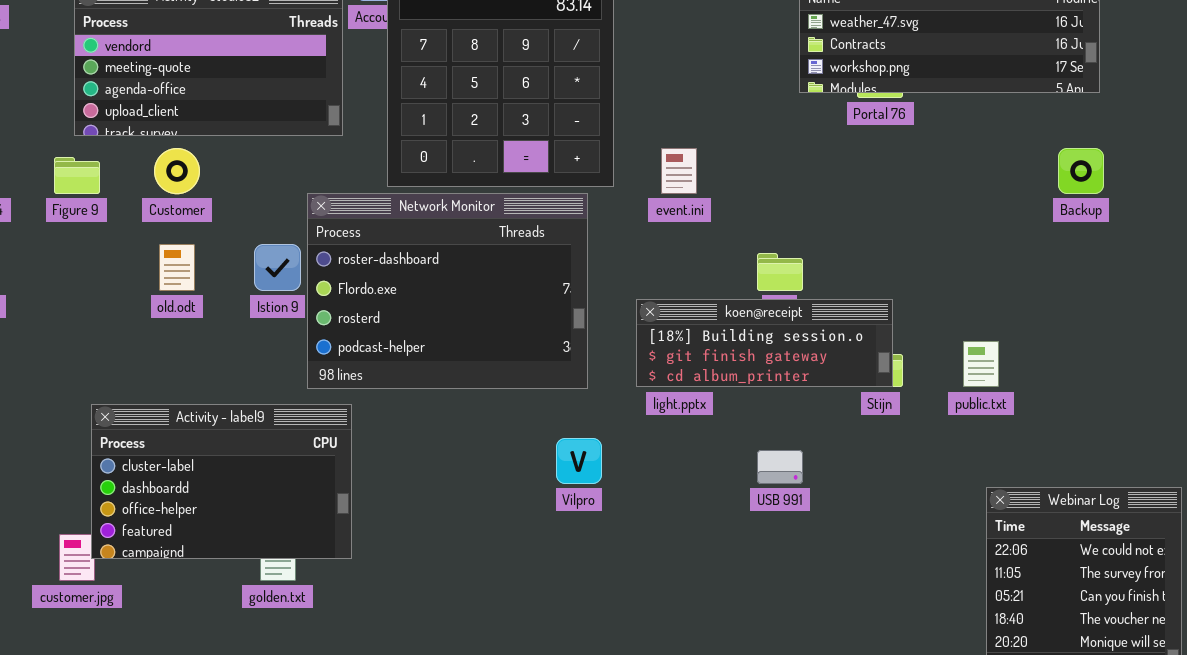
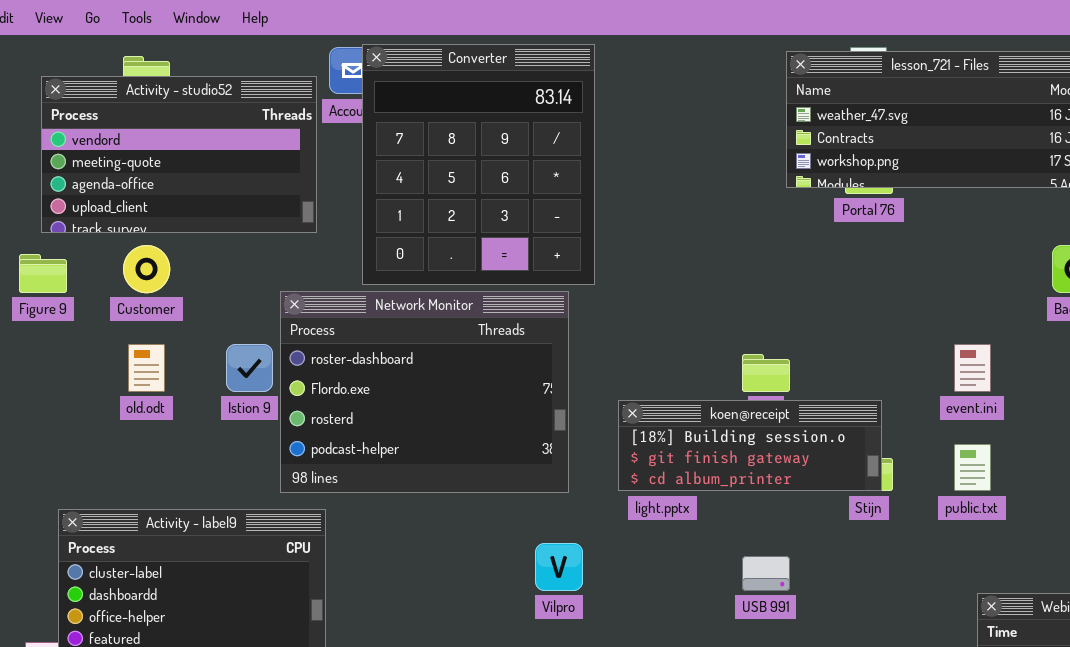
event.ini: [661,148,697,194] -> [954,344,991,392], moved

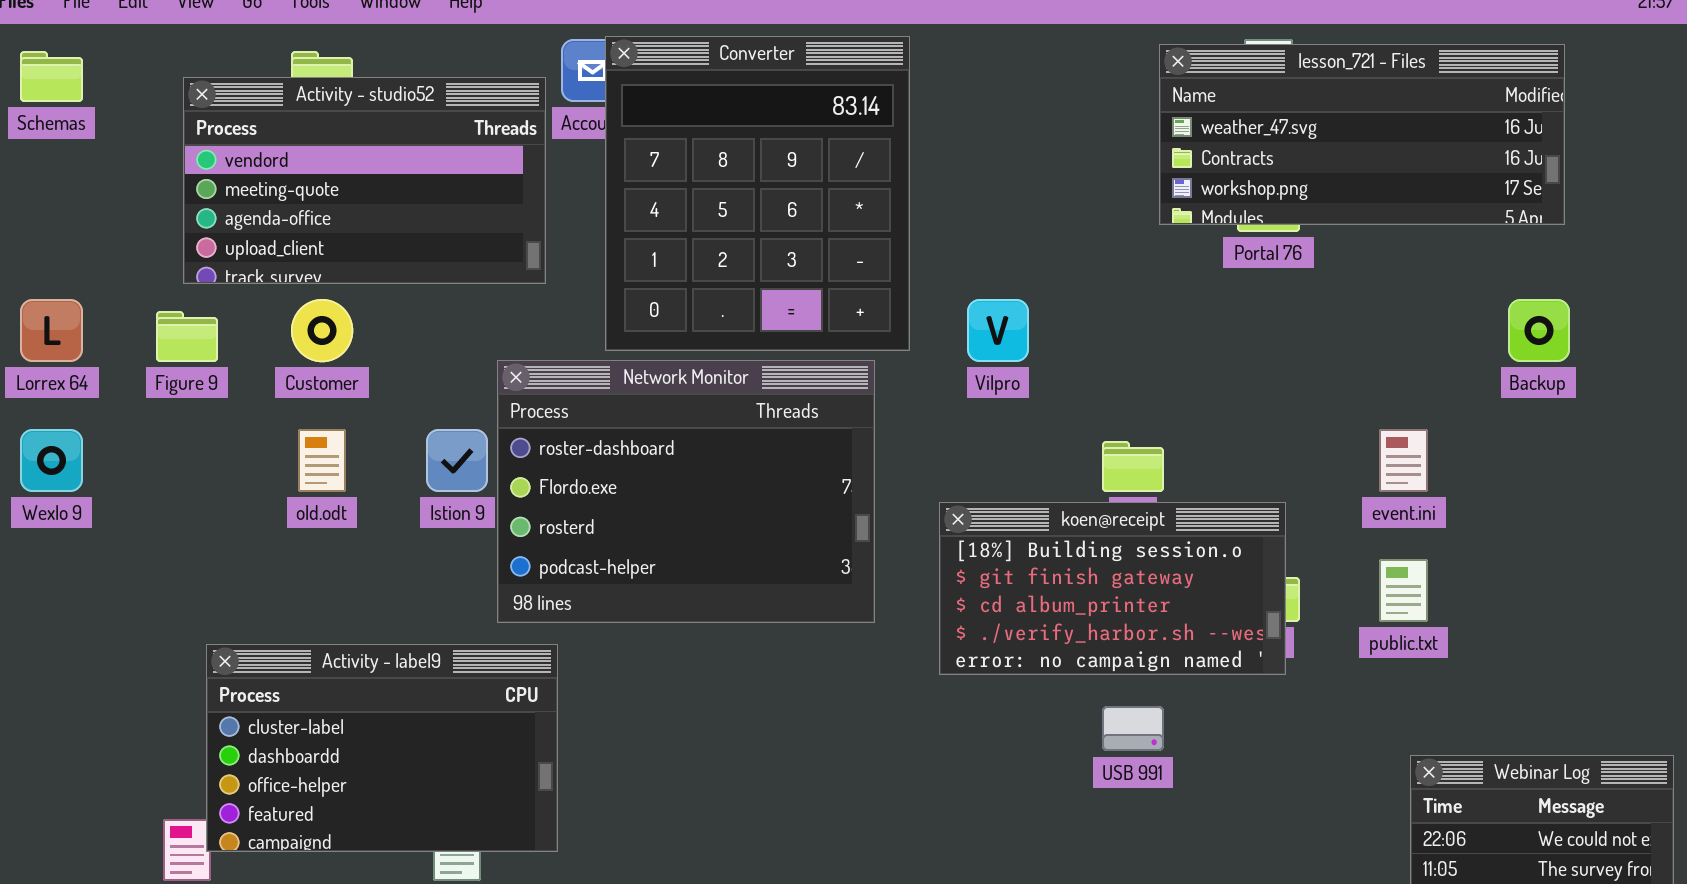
koen@receipt: [618,400,882,491] -> [939,502,1286,675], resized
Vilpro: [535,543,583,591] -> [967,299,1029,362], moved

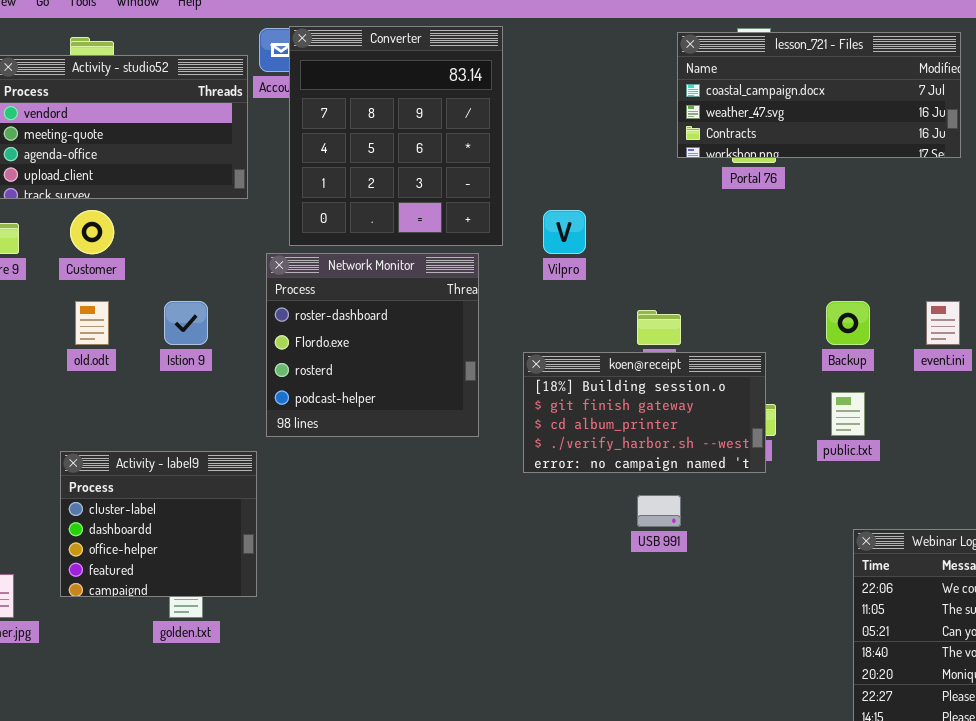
lesson_721 - Files: [1159,44,1565,225] -> [677,32,961,158], scrolled up 1 row
Backup: [1508,299,1570,362] -> [826,301,870,345], moved
Network Monitor: [497,360,875,623] -> [266,253,479,437], resized
event.ini: [1379,429,1428,492] -> [926,301,960,345], moved
Activity - label9: [206,644,558,852] -> [60,451,257,597], resized

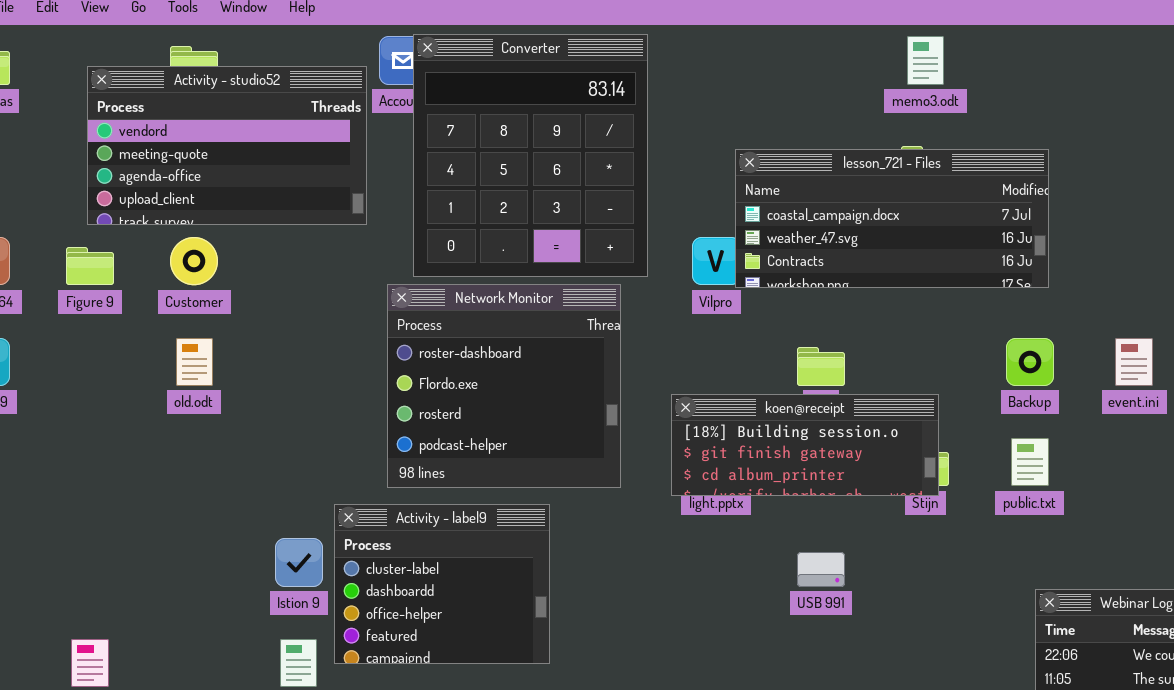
lesson_721 - Files: [677,32,961,158] -> [735,149,1049,288], moved
Istion 9: [164,301,208,345] -> [275,538,323,587], moved
koen@receipt: [523,352,766,473] -> [671,394,939,496], resized
Activity - label9: [60,451,257,597] -> [334,504,550,664], moved

